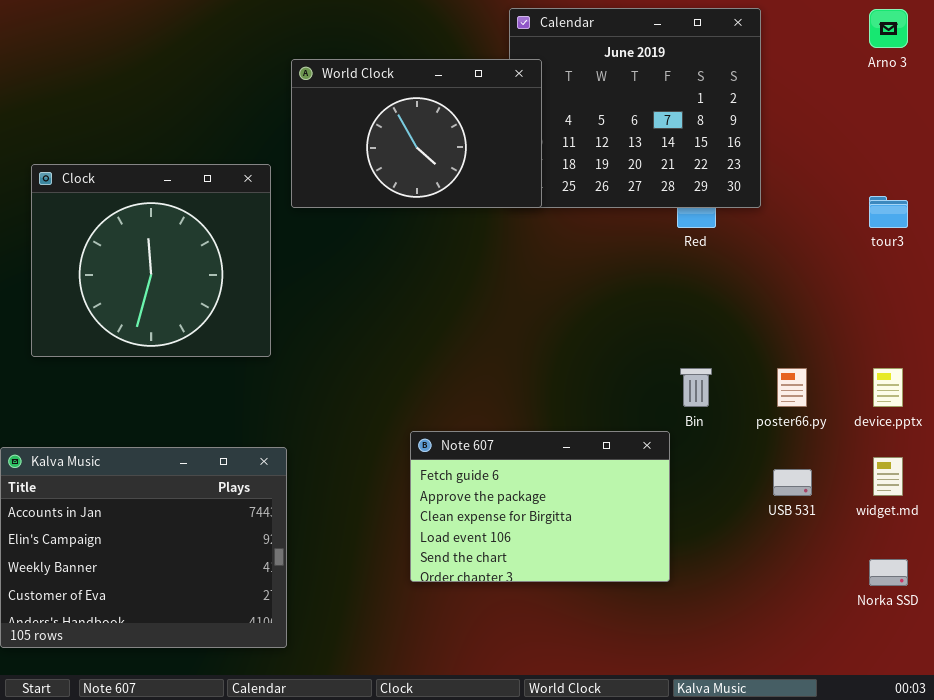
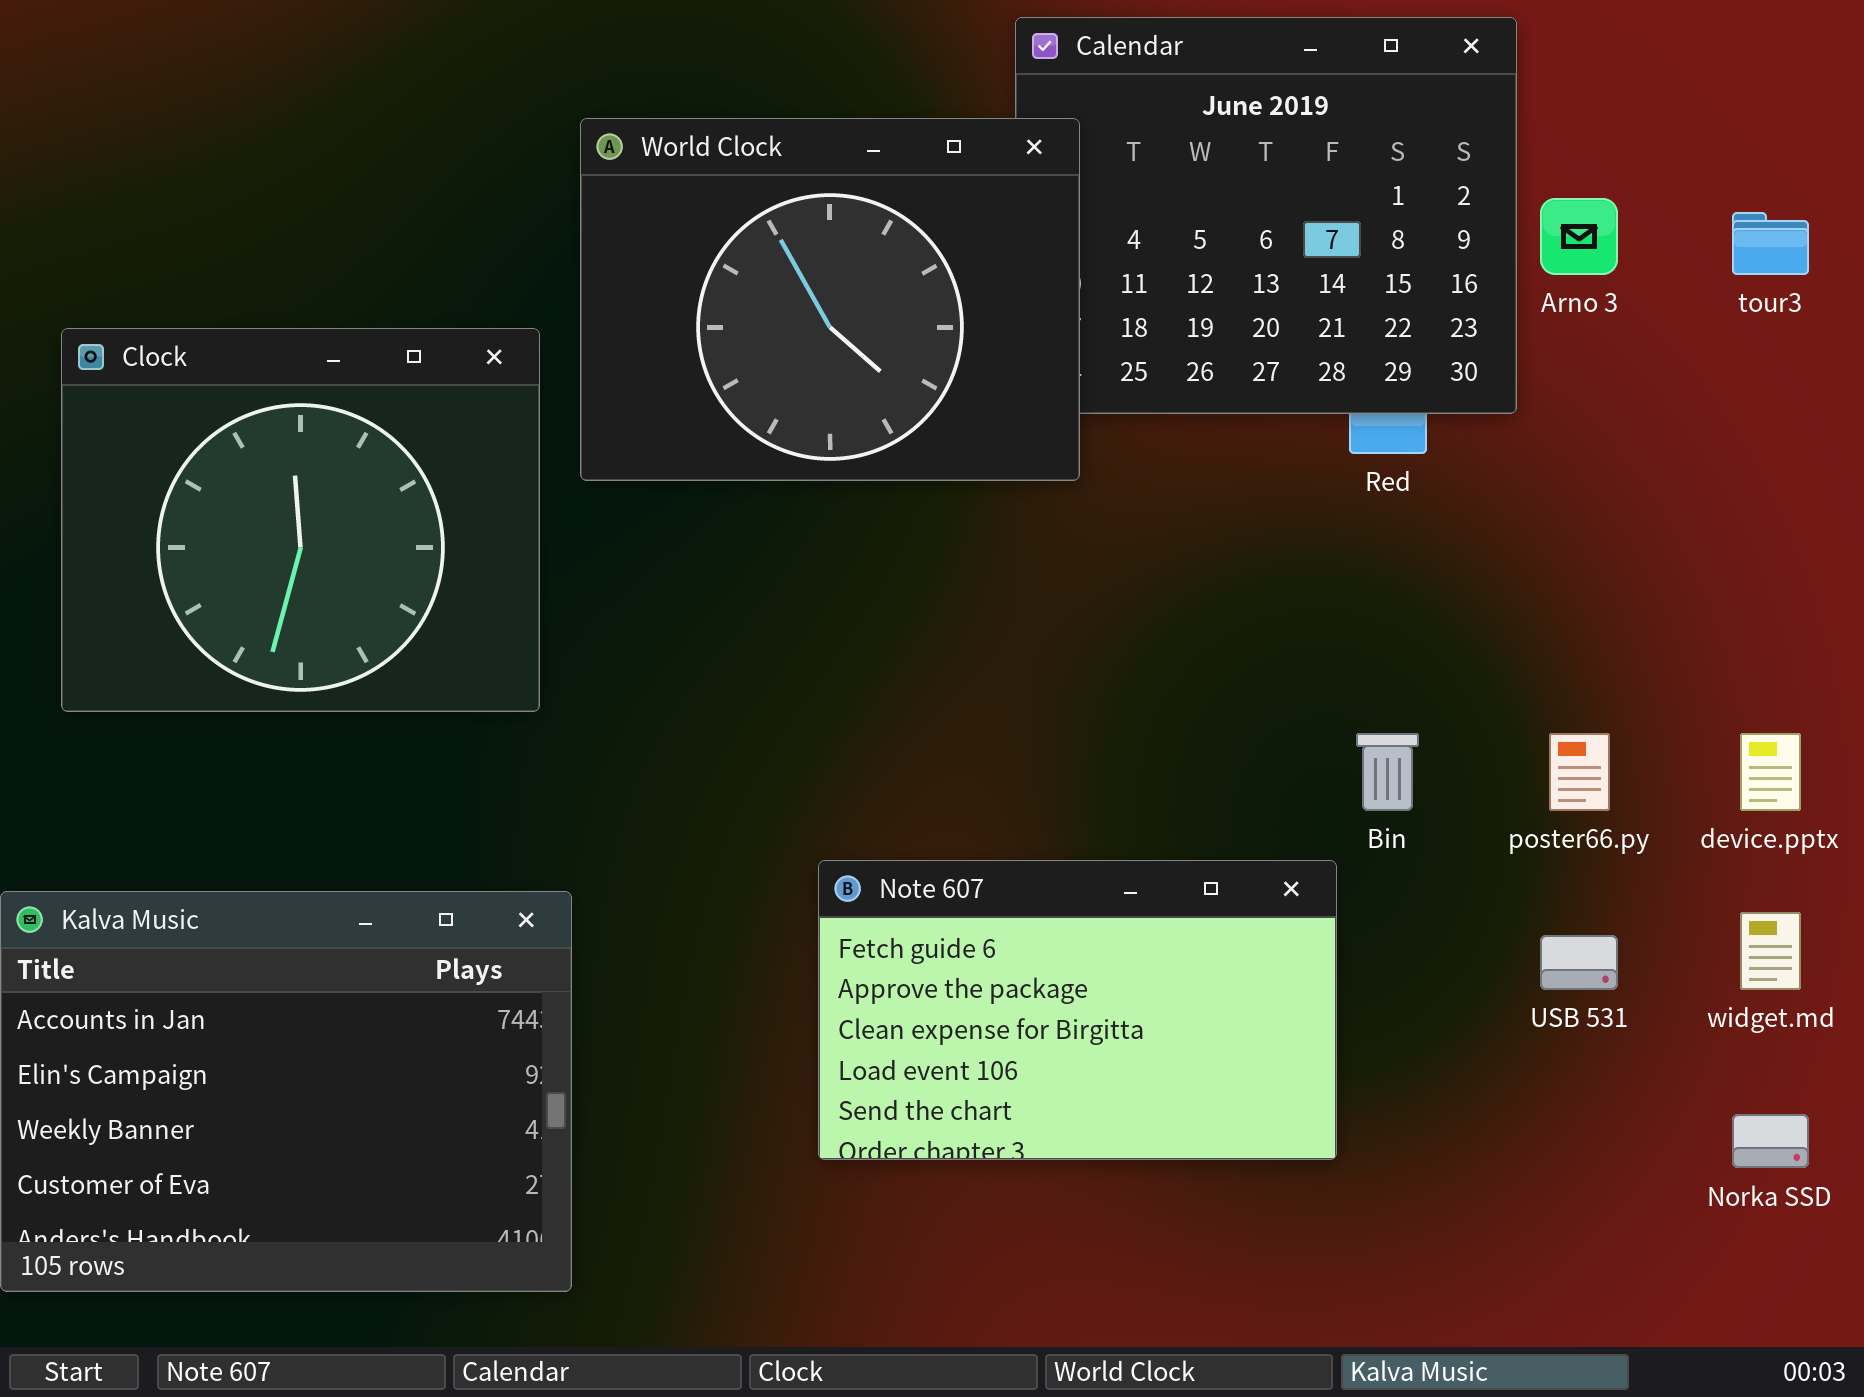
Arno 3: [869,9,908,48] -> [1540,198,1618,275], moved
World Clock: [291,59,542,208] -> [580,118,1080,481], resized
tour3: [869,196,908,228] -> [1732,212,1809,275], moved

